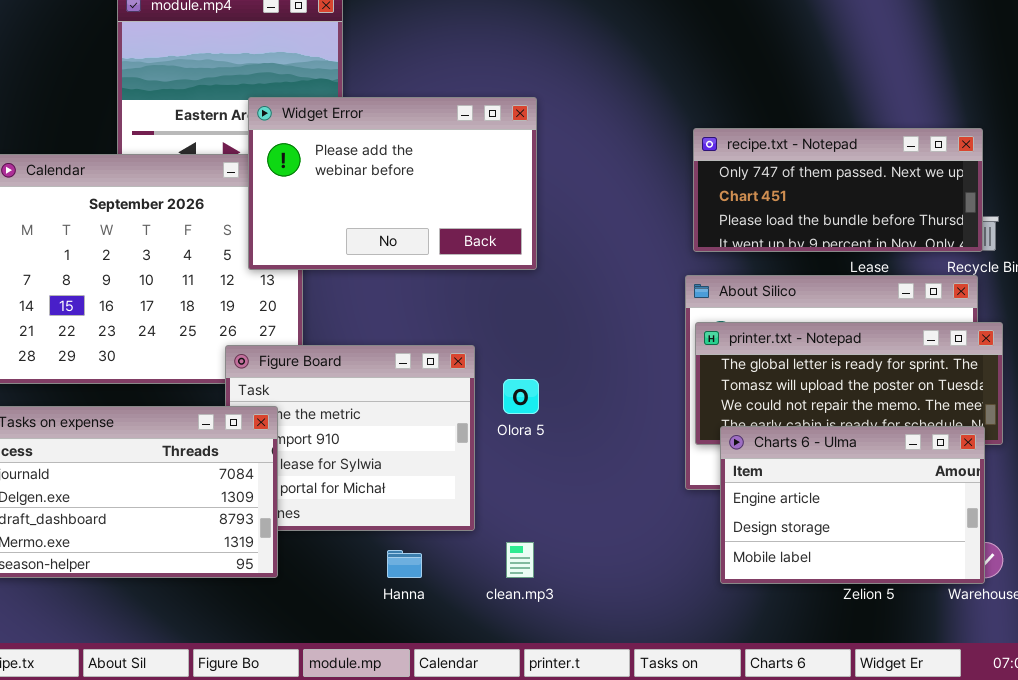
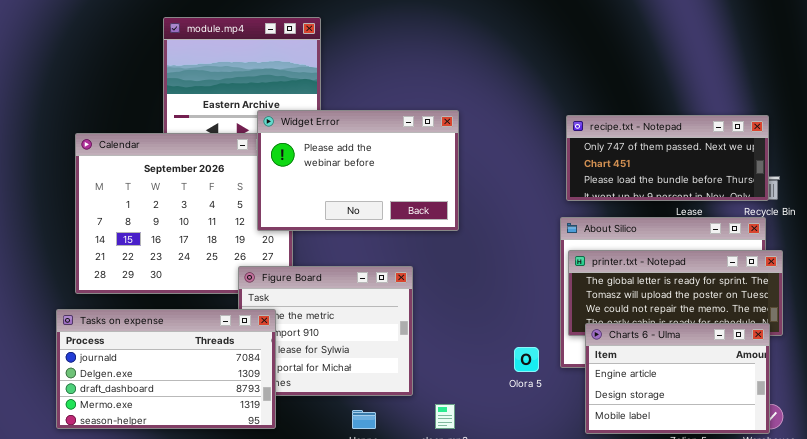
Widget Error: [248,97,537,270] -> [257,110,459,231], moved
Olora 5: [503,379,539,414] -> [514,347,539,372], moved

